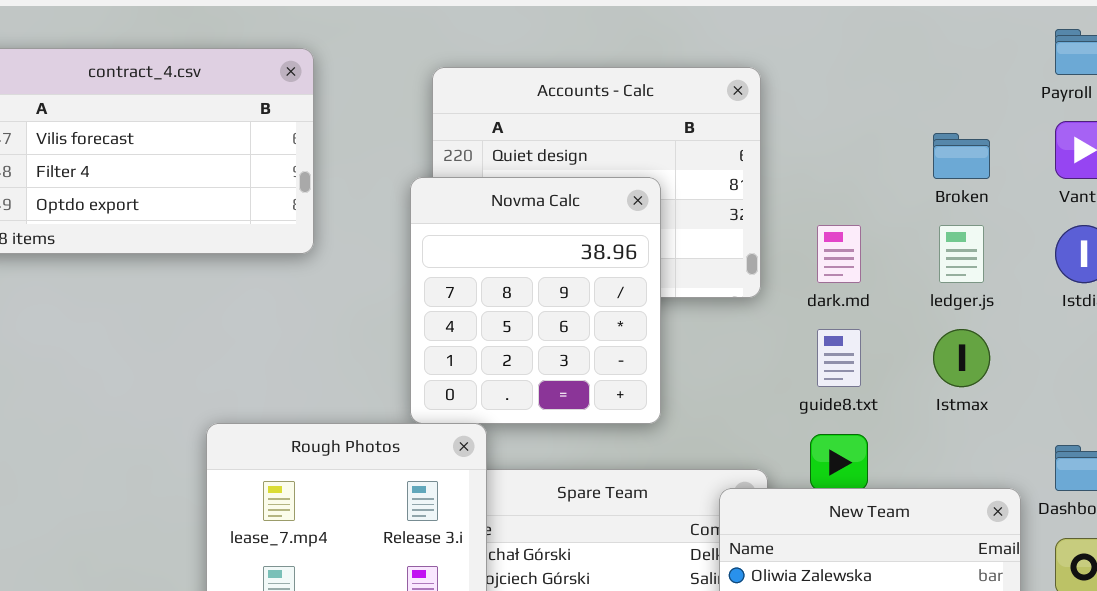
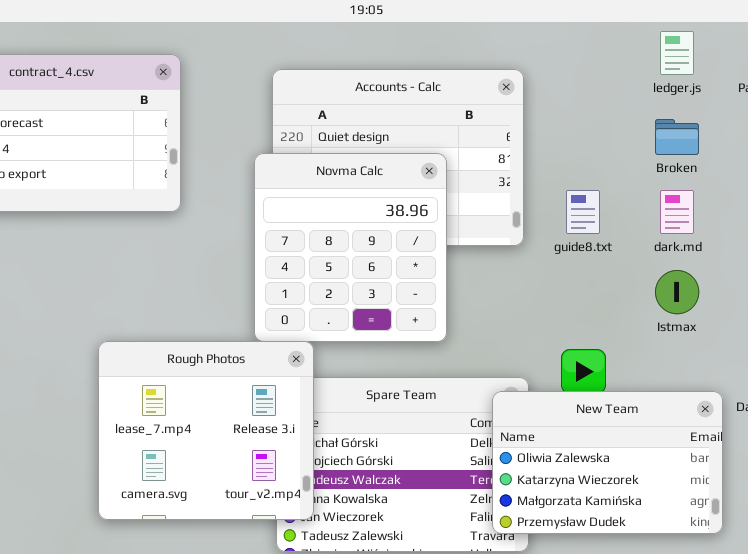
dark.md: [817,225,861,283] -> [660,190,694,234], moved
ledger.js: [939,225,984,283] -> [660,31,694,75], moved
guide8.txt: [817,329,861,387] -> [566,190,600,234], moved

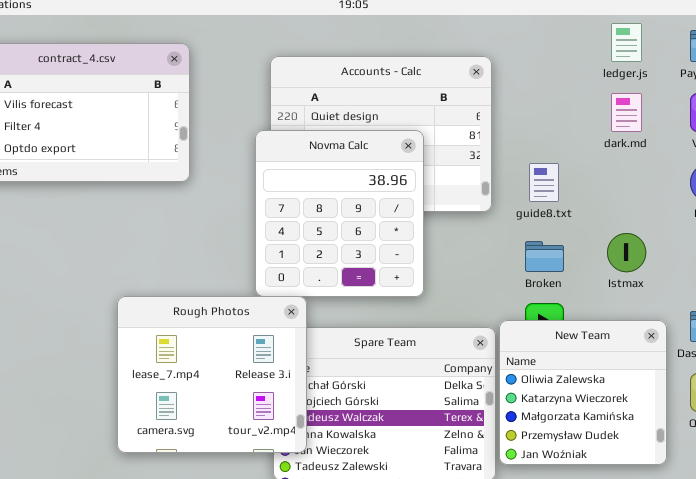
Broken: [655,119,699,155] -> [525,241,564,272], moved
dark.md: [660,190,694,234] -> [611,93,642,132], moved
New Team: [492,391,723,534] -> [499,320,667,465], resized

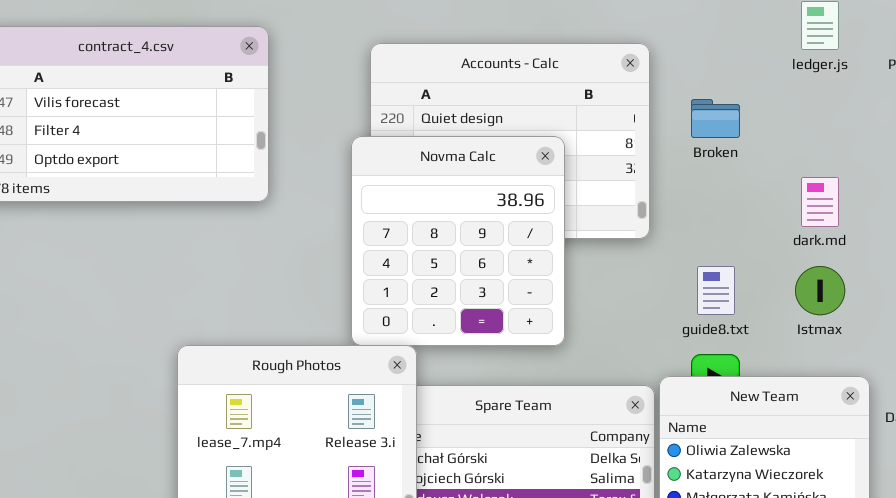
dark.md: [611,93,642,132] -> [801,177,839,227], moved
guide8.txt: [529,163,559,202] -> [697,266,735,315], moved
Broken: [525,241,564,272] -> [691,99,740,138], moved

